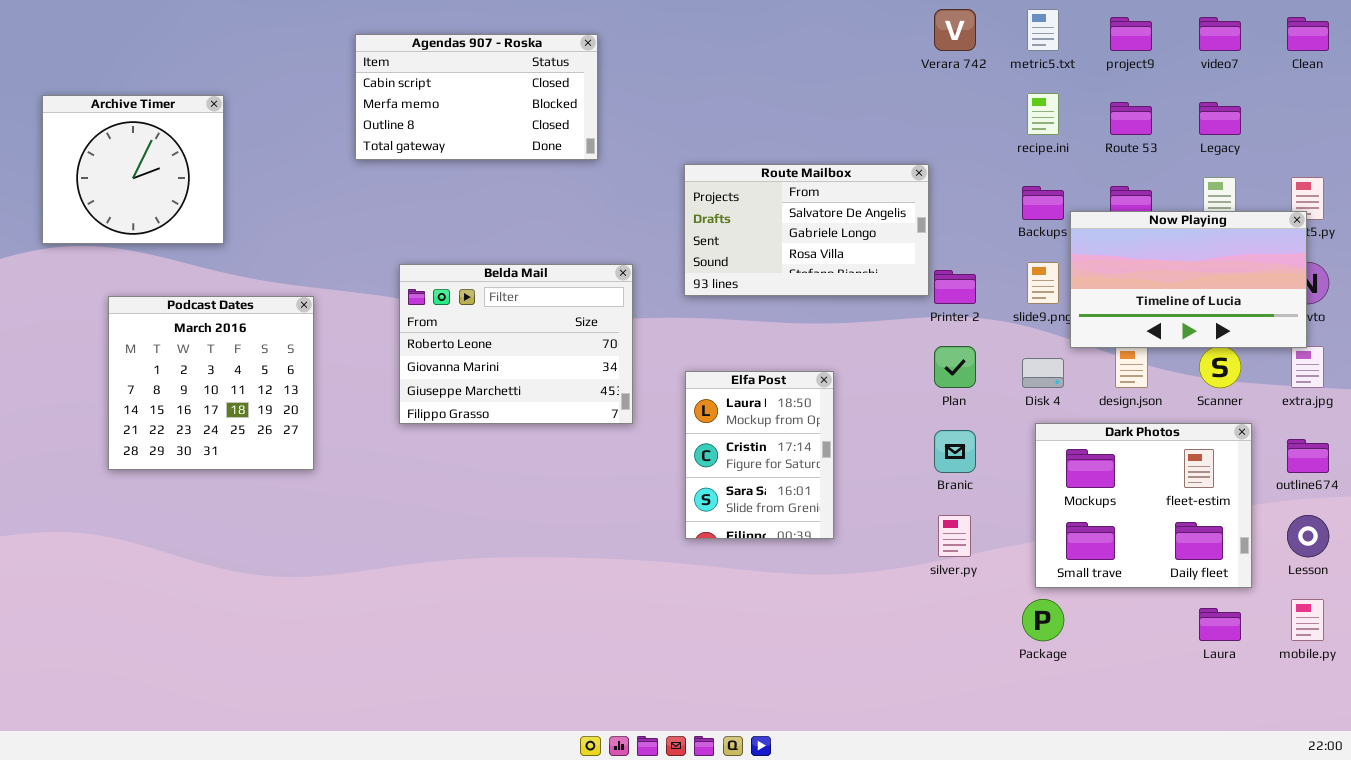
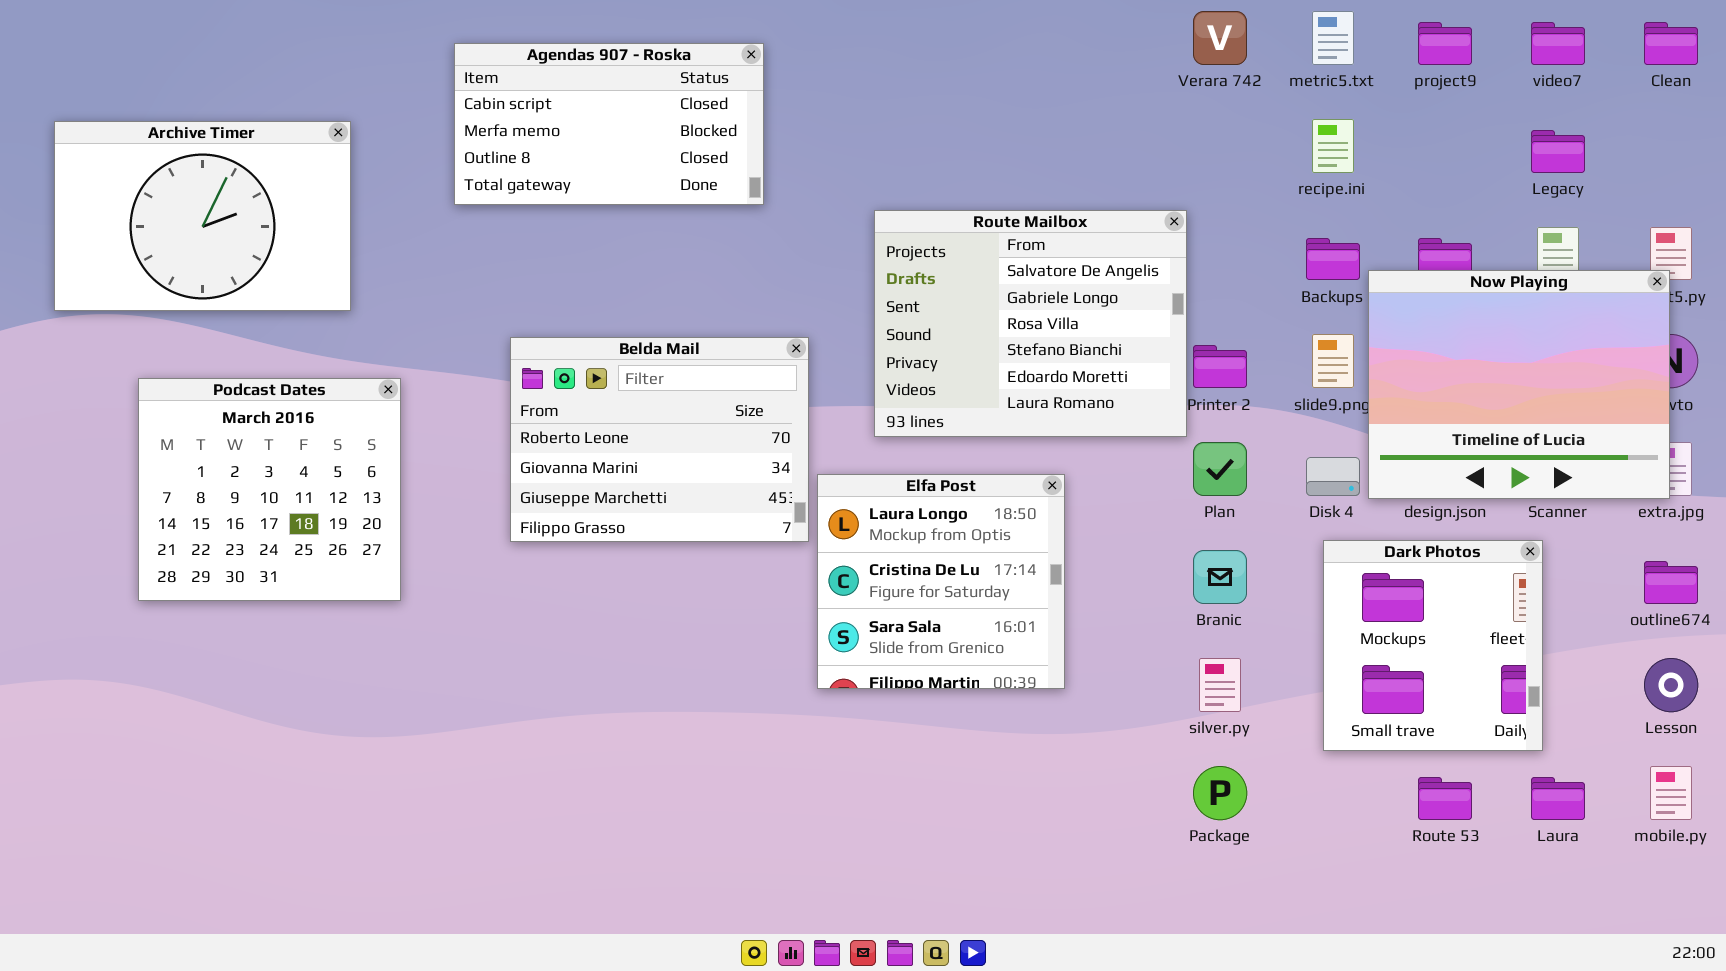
Archive Timer: [42,95,224,244] -> [54,121,351,311], resized
Route 53: [1110,102,1152,135] -> [1418,777,1472,820], moved
Route Mailbox: [684,164,929,296] -> [874,210,1187,437], resized
Now Playing: [1070,211,1307,348] -> [1368,270,1670,499], resized
Elfa Post: [685,371,834,539] -> [817,474,1065,689], resized
Dark Photos: [1035,423,1252,588] -> [1323,540,1543,751], resized
Package: [1022,599,1064,641] -> [1193,766,1247,820], moved

